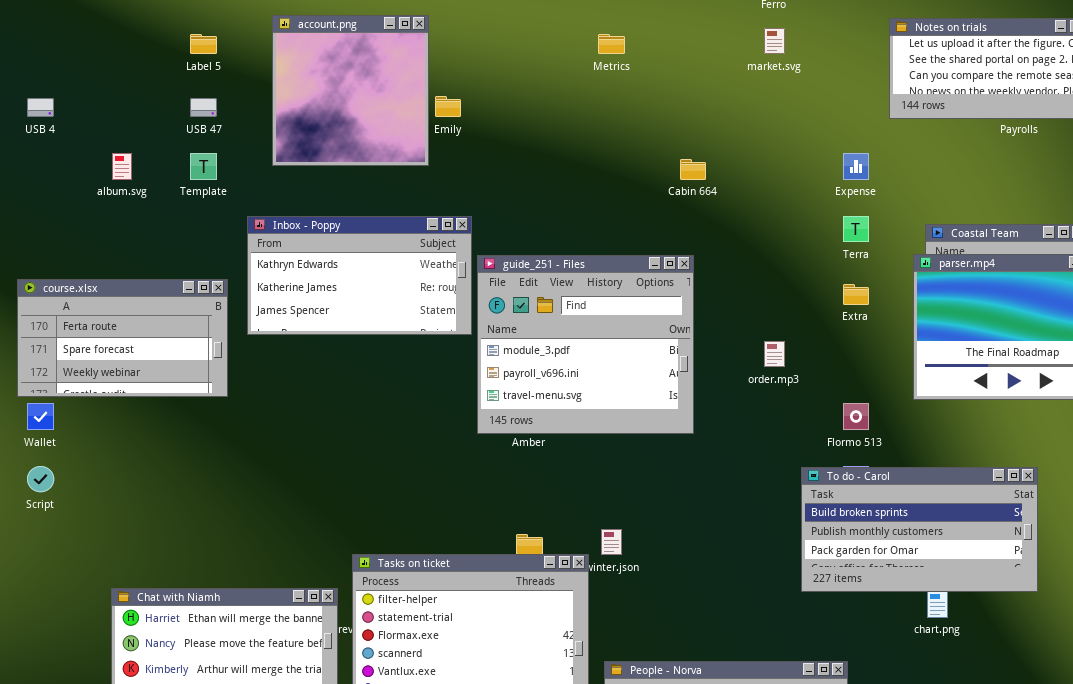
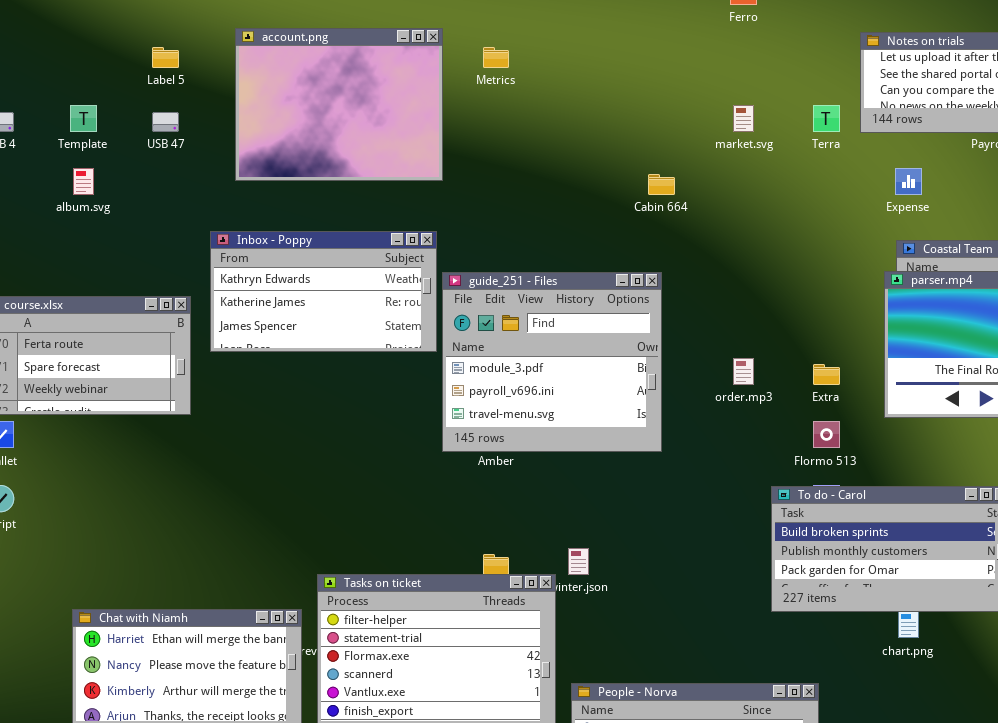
account.png: [272,15,429,166] -> [235,28,443,181], resized
market.svg: [764,28,785,54] -> [733,105,754,132], moved
Metrics: [598,34,625,54] -> [483,47,509,68], moved
Template: [190,153,217,180] -> [70,105,97,132], moved
Expense: [843,153,869,180] -> [895,168,922,195], moved
Terra: [843,216,869,242] -> [813,105,840,132], moved
Extra: [843,284,869,305] -> [813,364,840,385], moved

